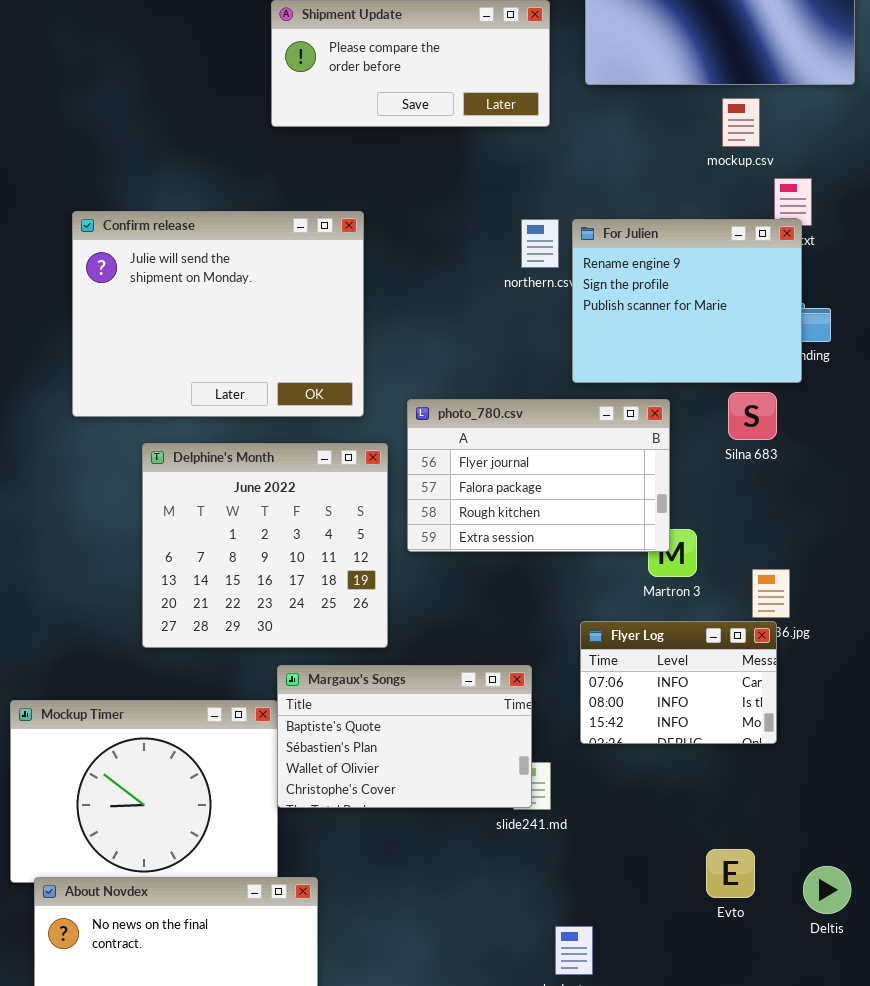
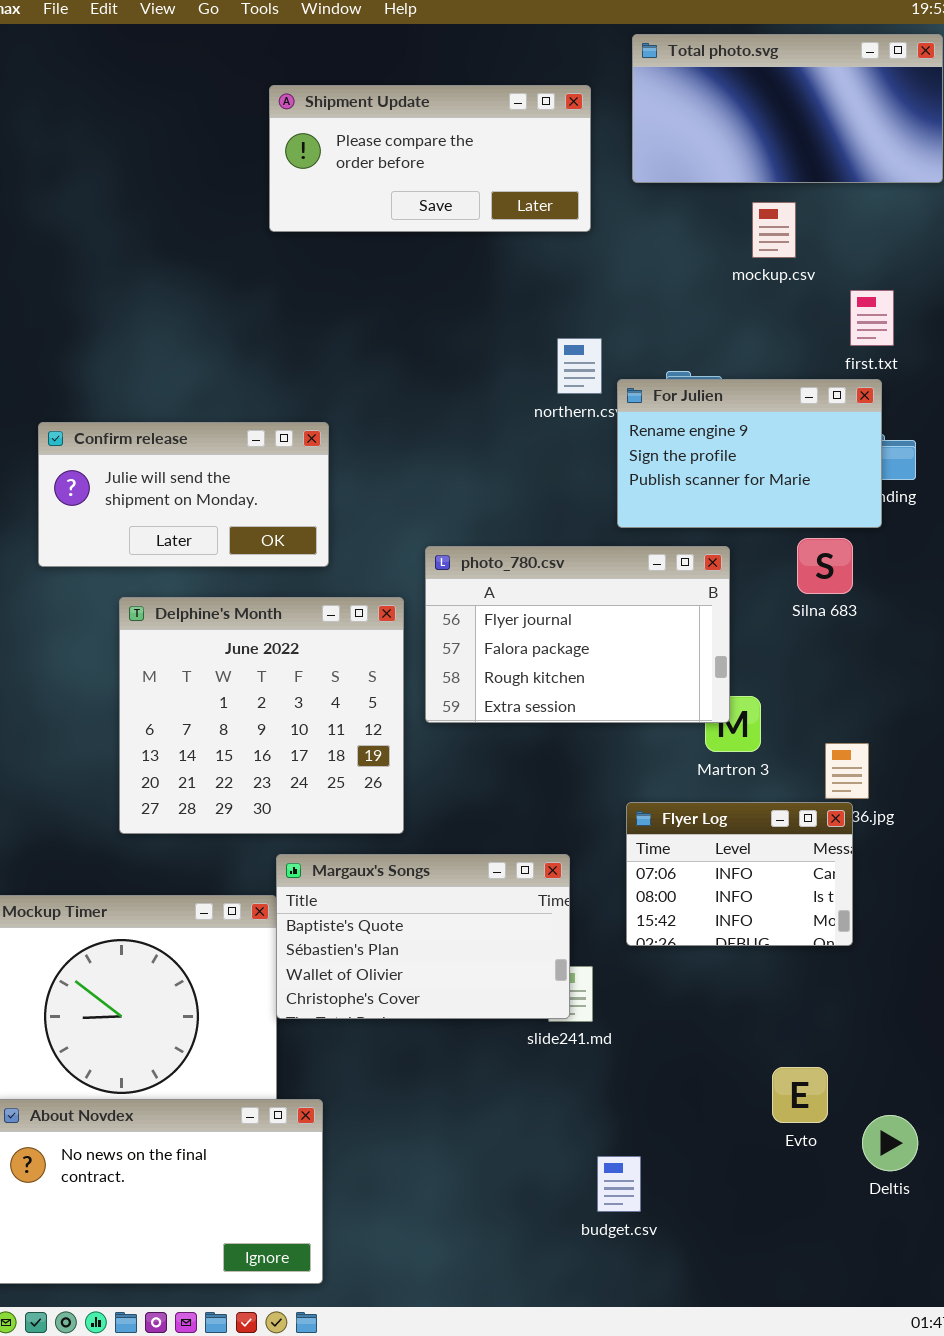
mockup.csv: [722,98,760,147] -> [752,202,796,258], moved
Confirm release: [72,211,364,417] -> [38,422,329,567], resized
For Julien: [572,219,802,383] -> [617,379,882,528], resized
Deltis: [803,866,851,914] -> [862,1115,918,1171], moved

